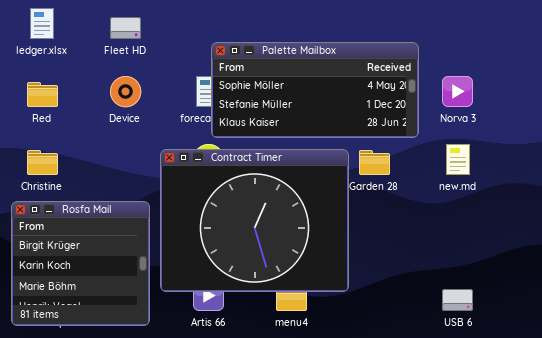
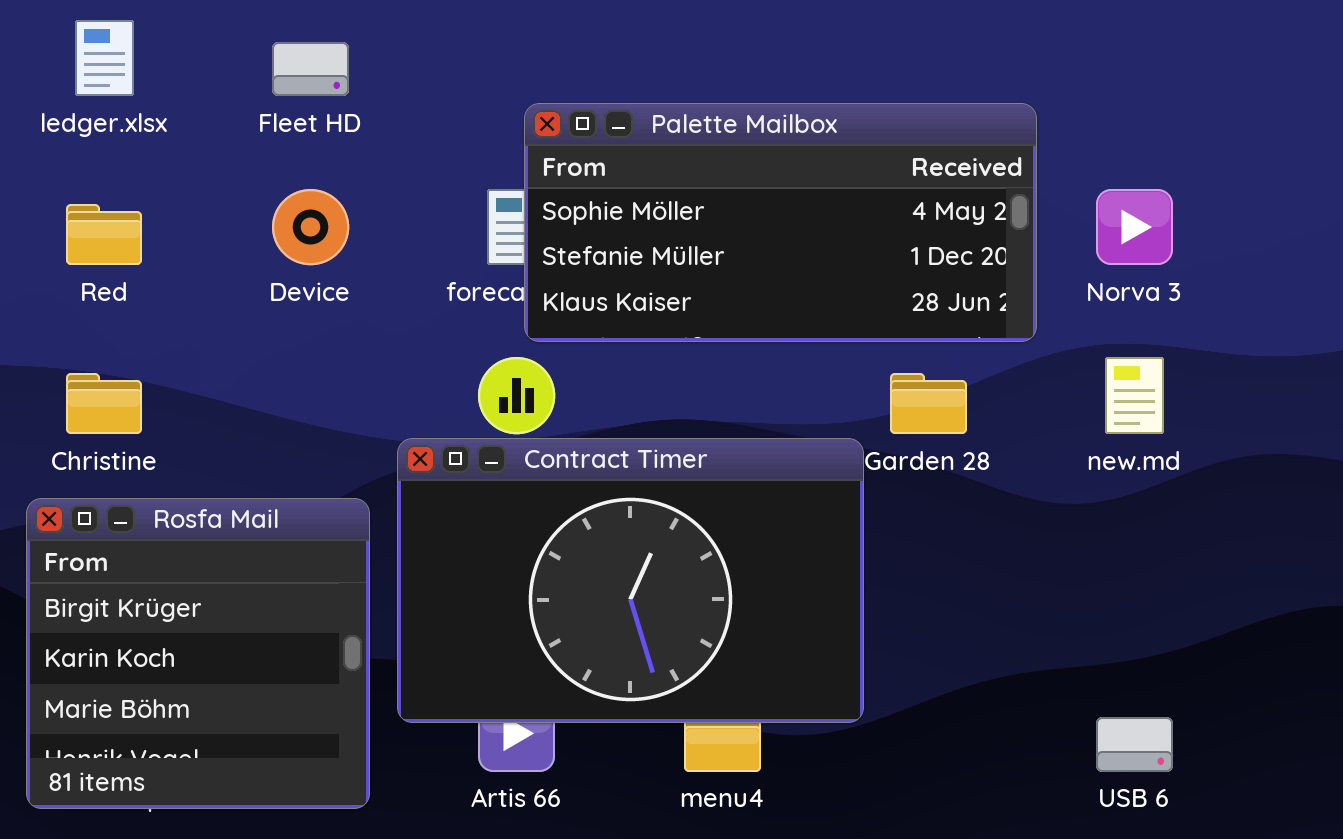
Contract Timer: [160,149,349,292] -> [397,438,864,723], resized

